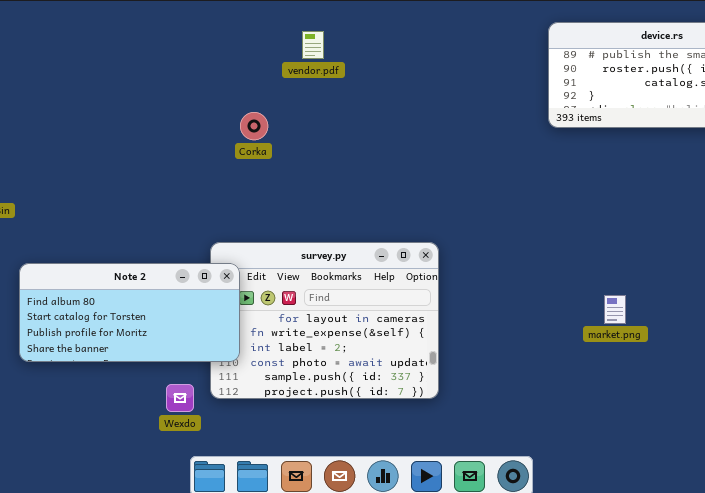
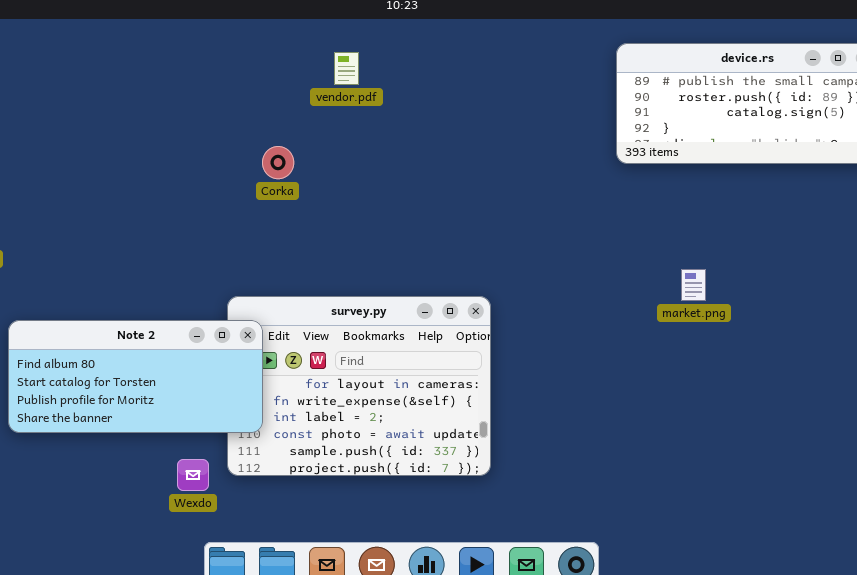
market.png: [604,295,626,324] -> [681,269,706,301], moved

